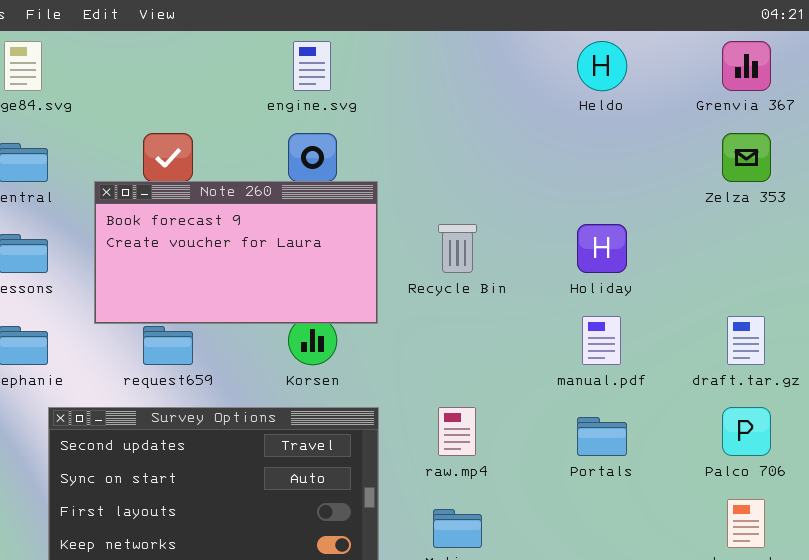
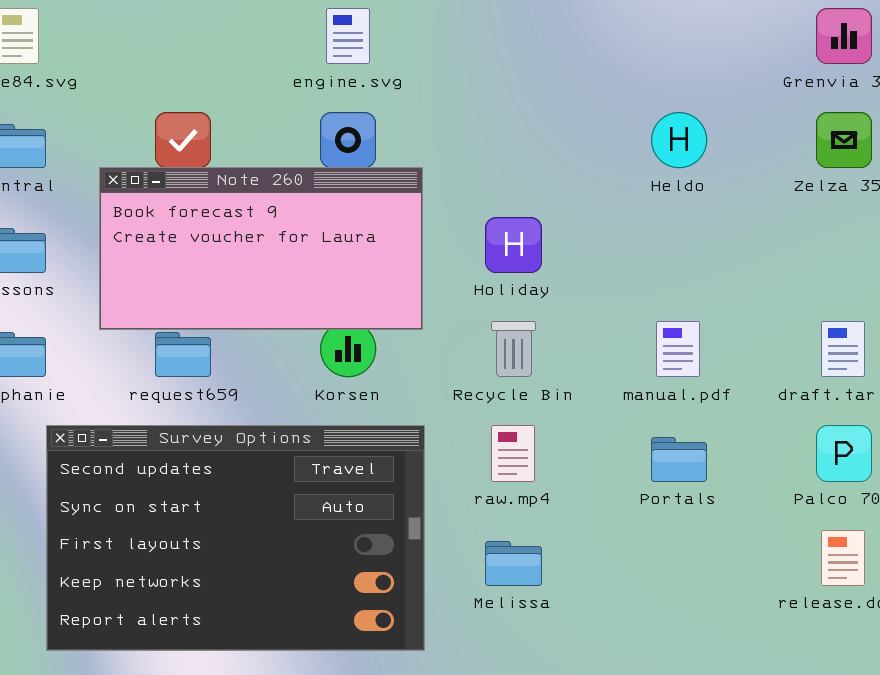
Heldo: [577,41,627,91] -> [651,112,707,168], moved
Recycle Bin: [438,224,477,273] -> [491,321,536,377], moved
Holiday: [577,224,627,273] -> [485,217,542,273], moved

